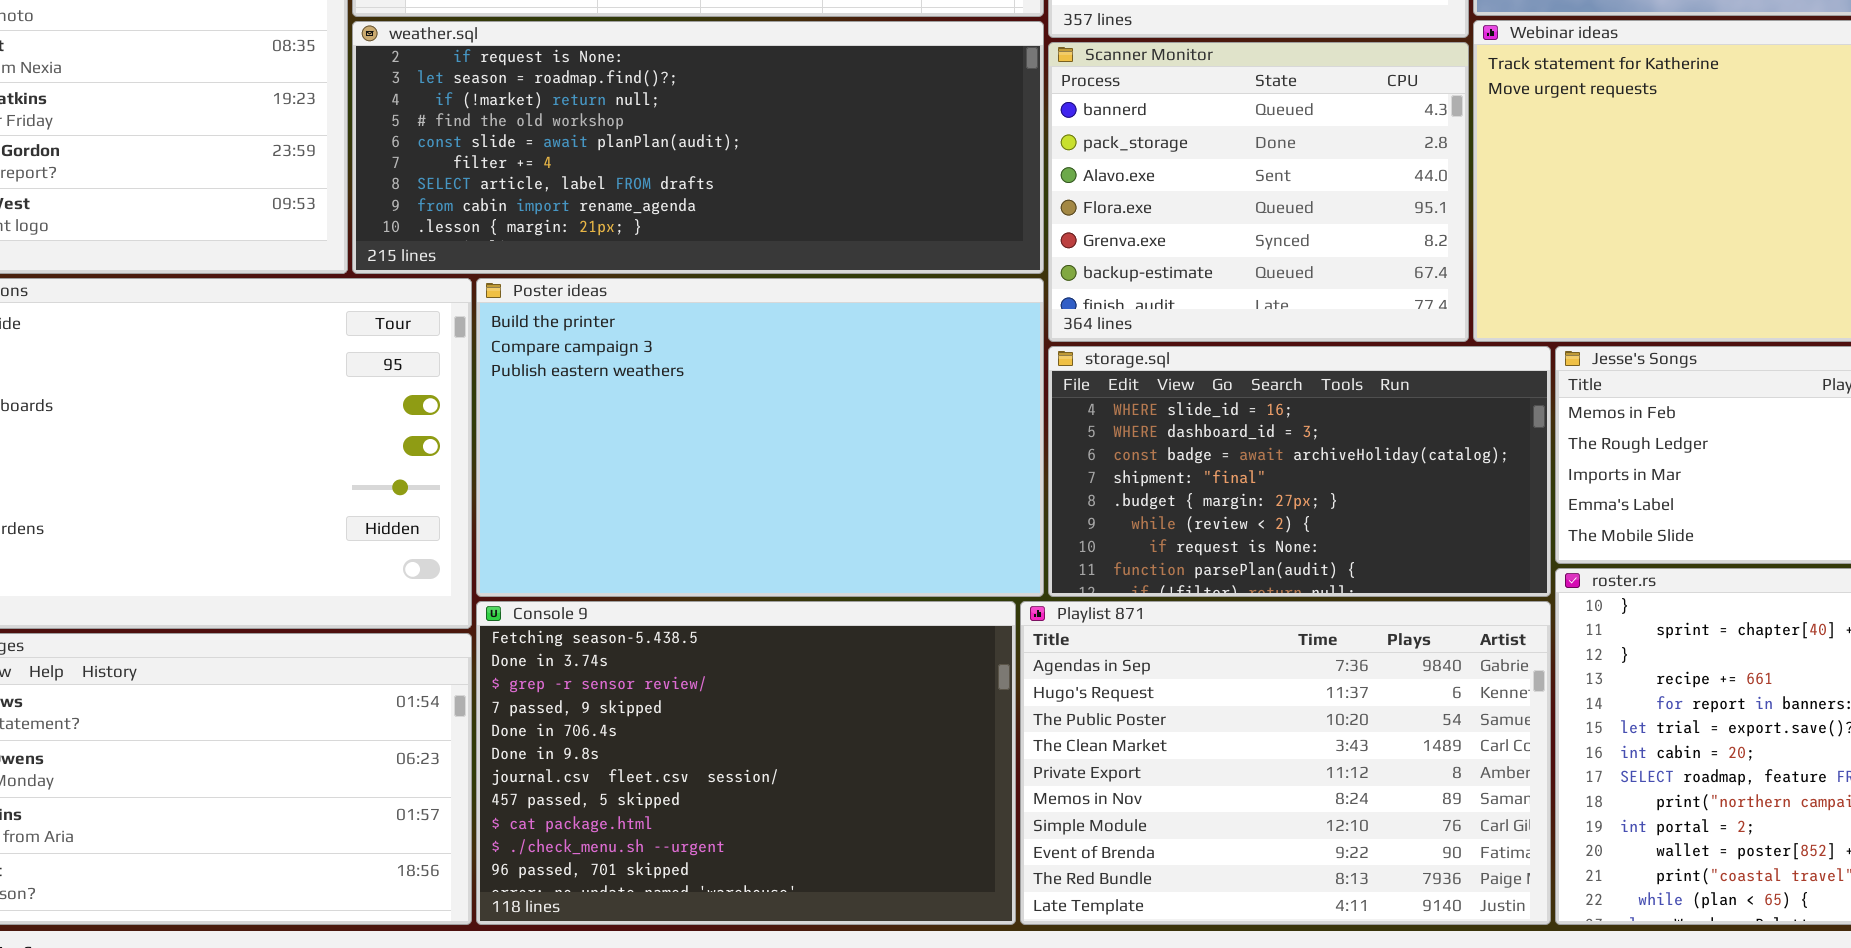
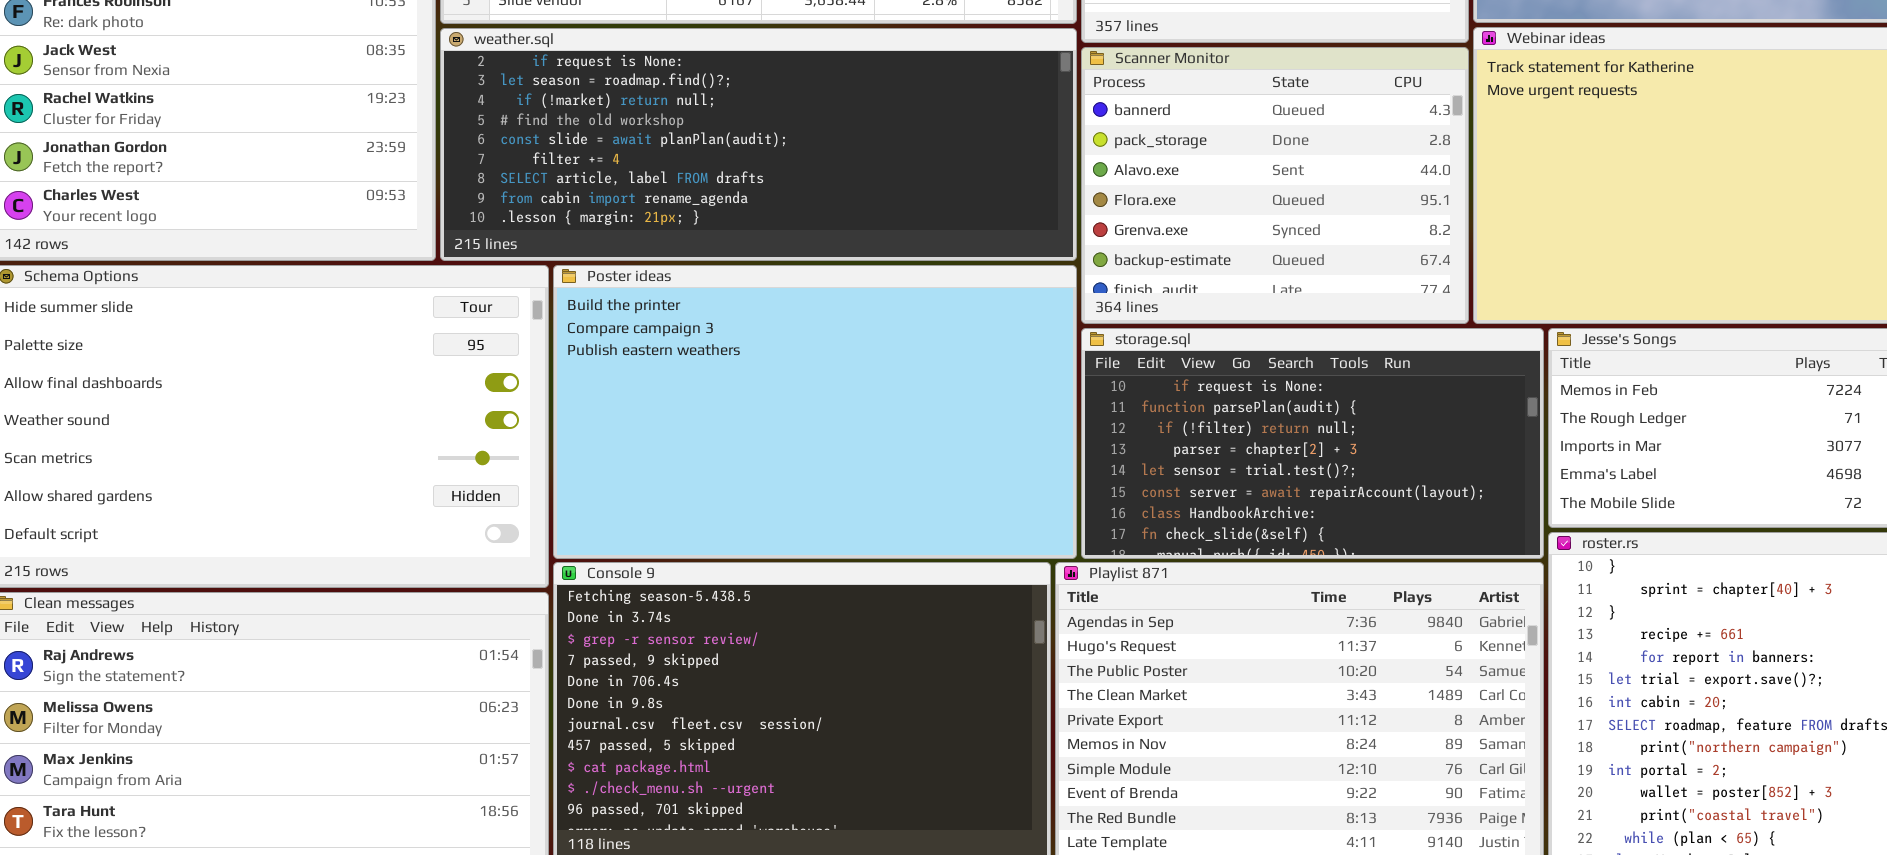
storage.sql: [1048,346,1551,597] -> [1081,328,1544,559], scrolled down 6 rows

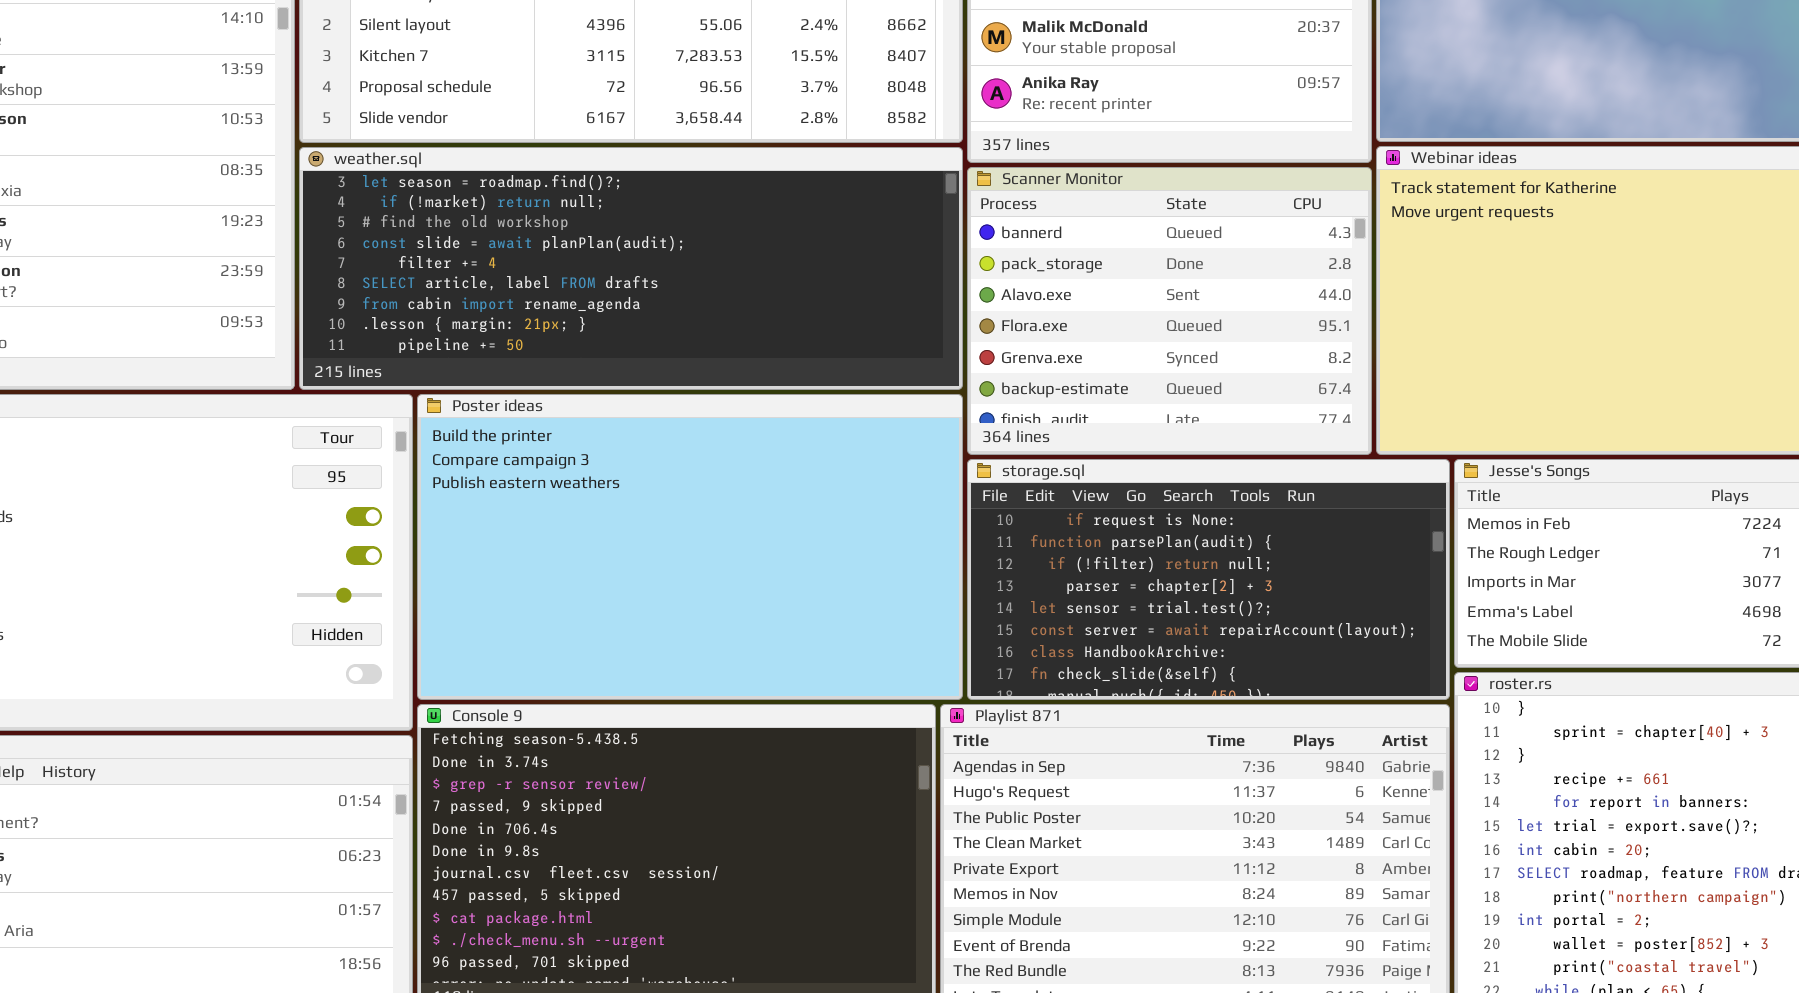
weather.sql: [440,28,1077,261] -> [299,147,963,390], scrolled down 1 row

